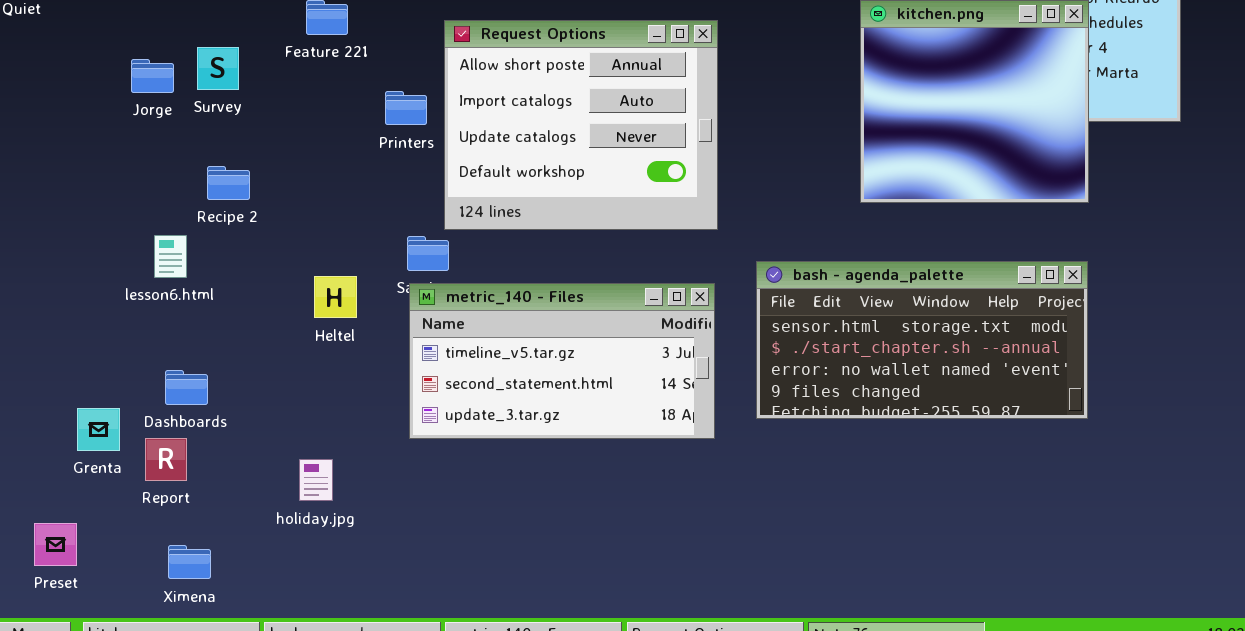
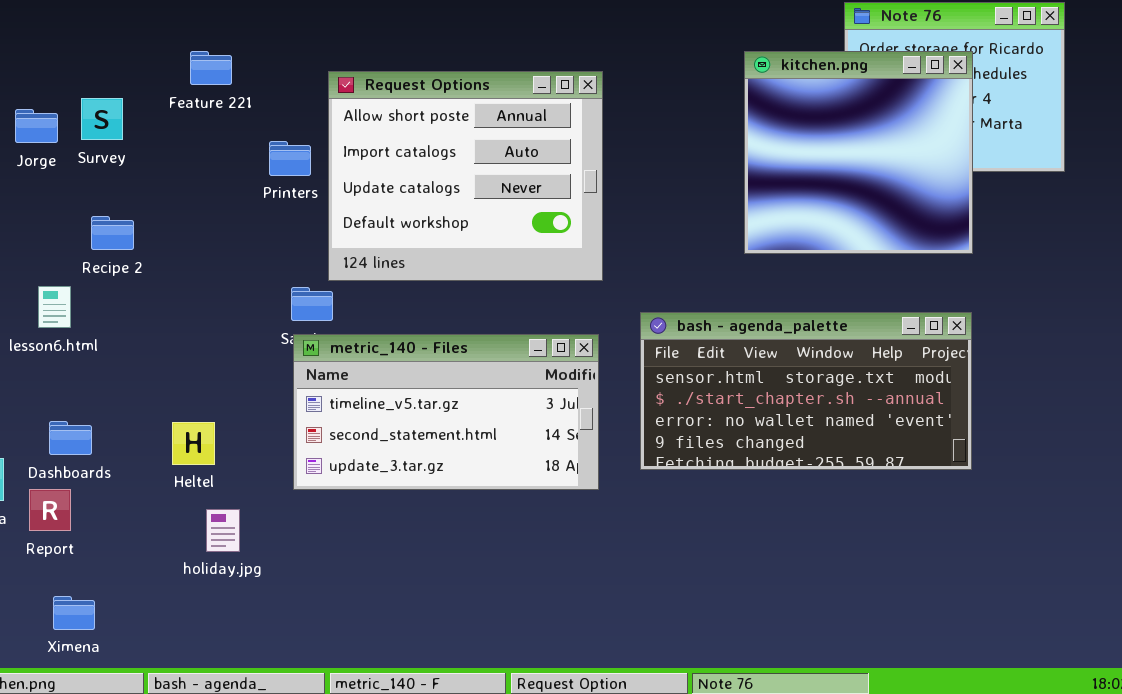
Heltel: [314,276,357,318] -> [172,422,215,465], moved
holiday.jpg: [299,459,333,501] -> [206,509,240,552], moved

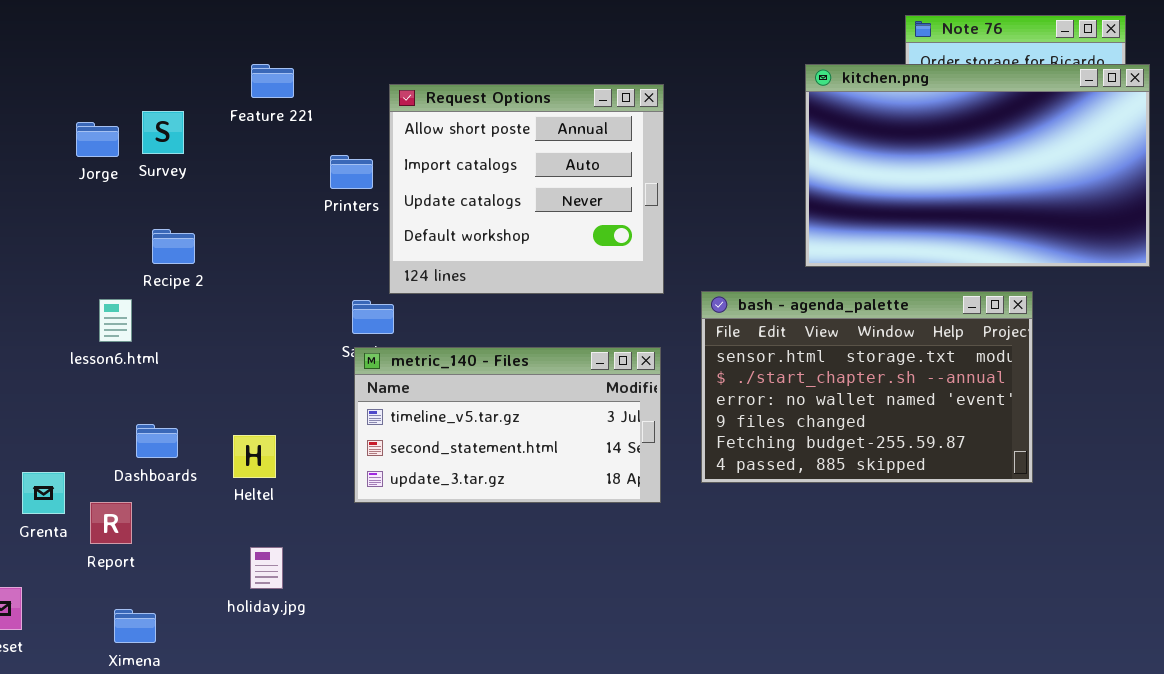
kitchen.png: [744,51,973,254] -> [805,64,1150,267], resized
bash - agenda_palette: [640,312,972,470] -> [701,291,1033,483], resized
Dashboards: [49,421,92,455] -> [136,424,178,458], moved
holiday.jpg: [206,509,240,552] -> [250,547,283,589], moved

